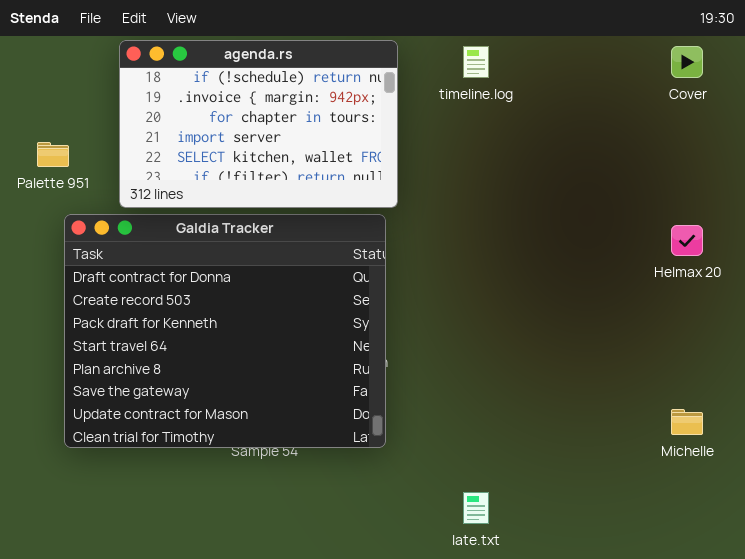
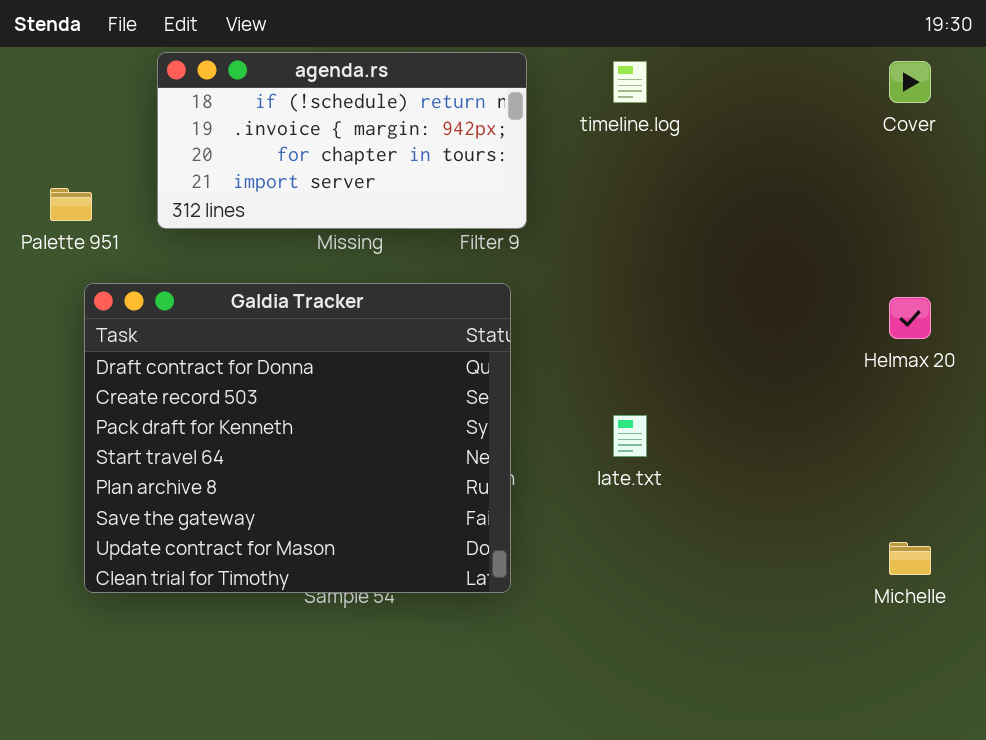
agenda.rs: [119,40,398,208] -> [157,52,527,229], resized
late.txt: [463,492,489,524] -> [613,415,647,457], moved

